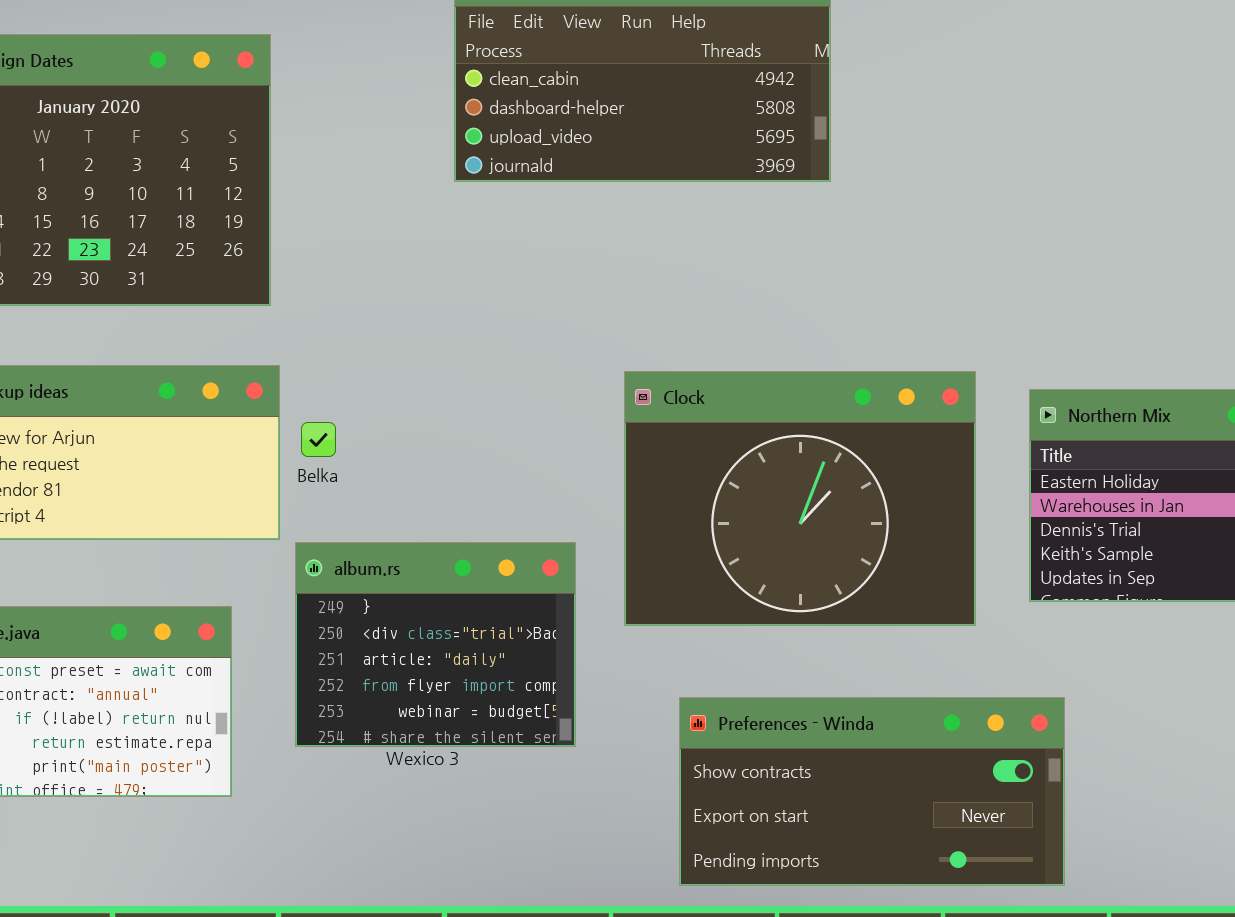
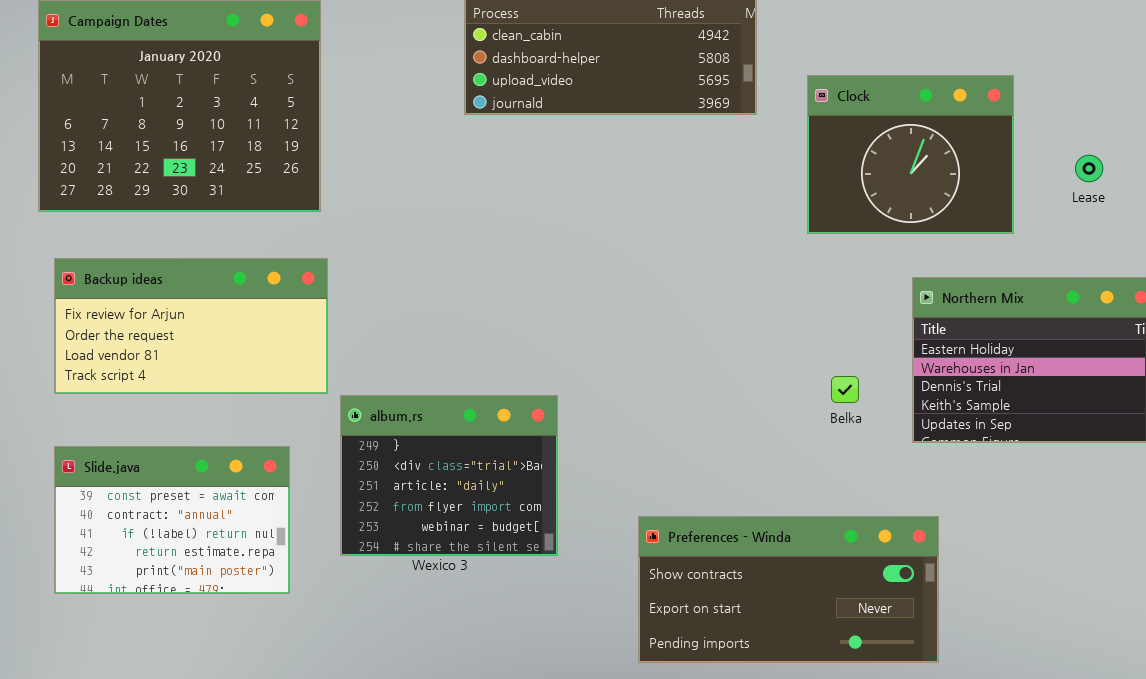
Clock: [624,371,976,626] -> [807,75,1014,234], moved, resized
Belka: [301,422,336,457] -> [831,376,859,403], moved

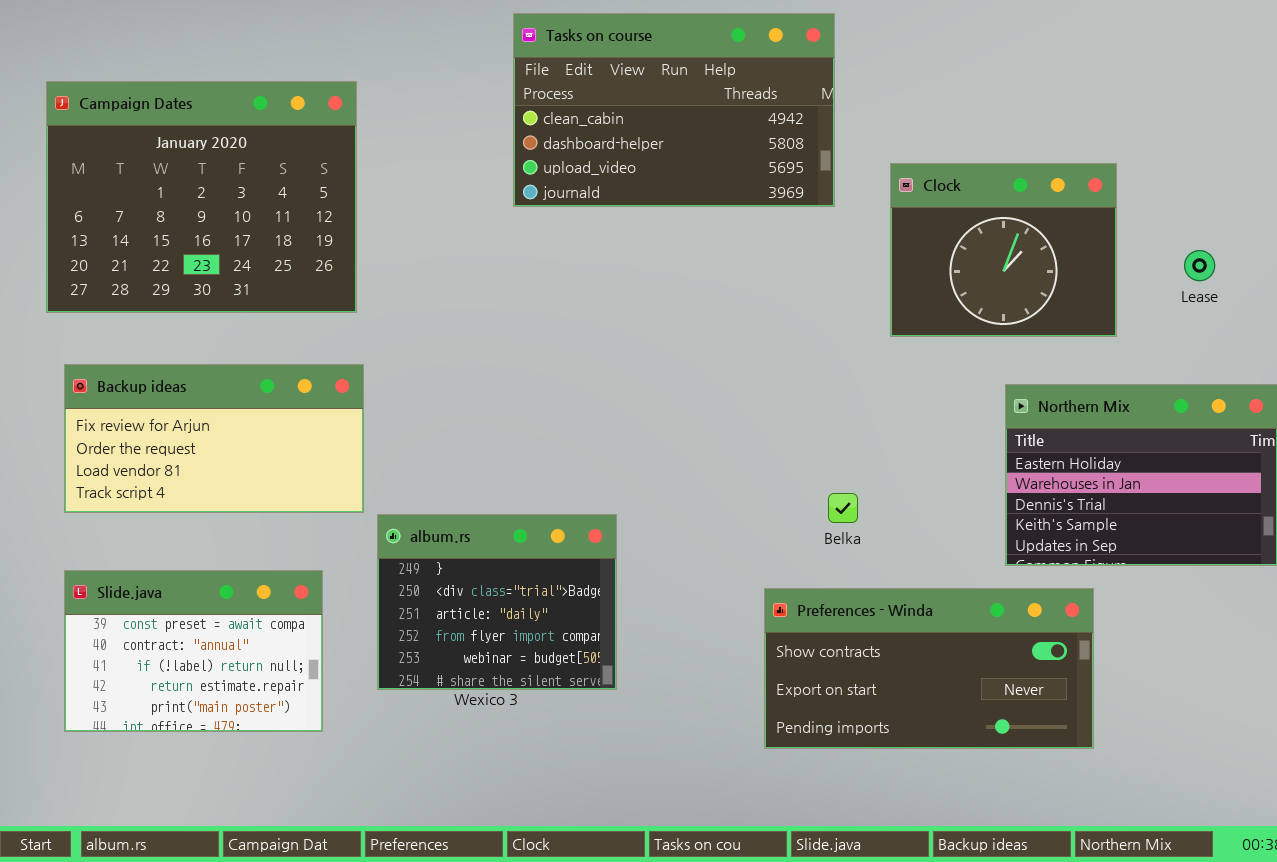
Belka: [831,376,859,403] -> [828,493,858,523], moved
Preferences - Winda: [638,516,939,663] -> [764,588,1094,749], moved

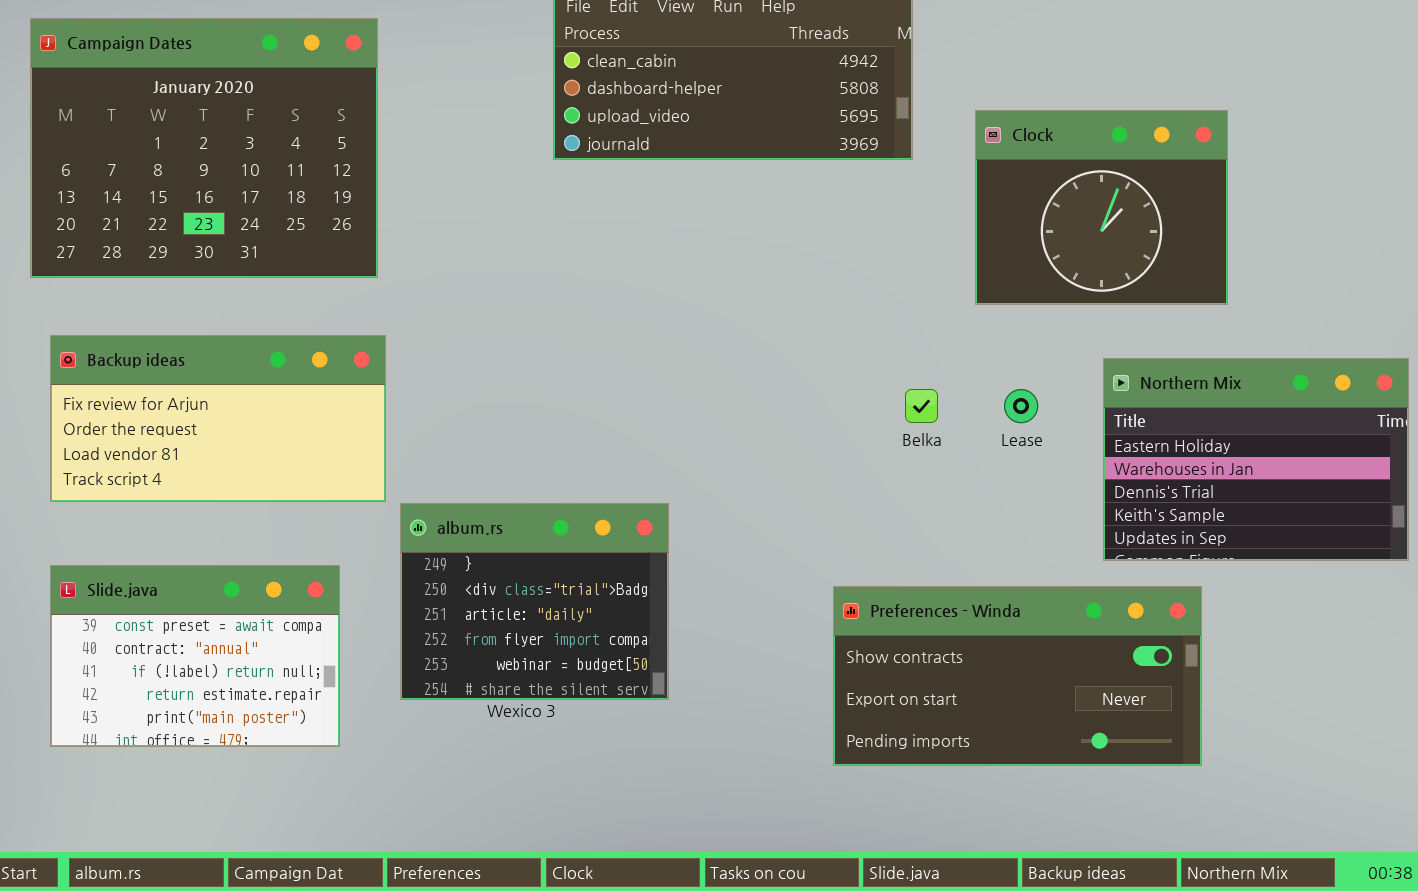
Lease: [1184,250,1215,281] -> [1004,389,1038,423], moved
Belka: [828,493,858,523] -> [905,389,938,423], moved

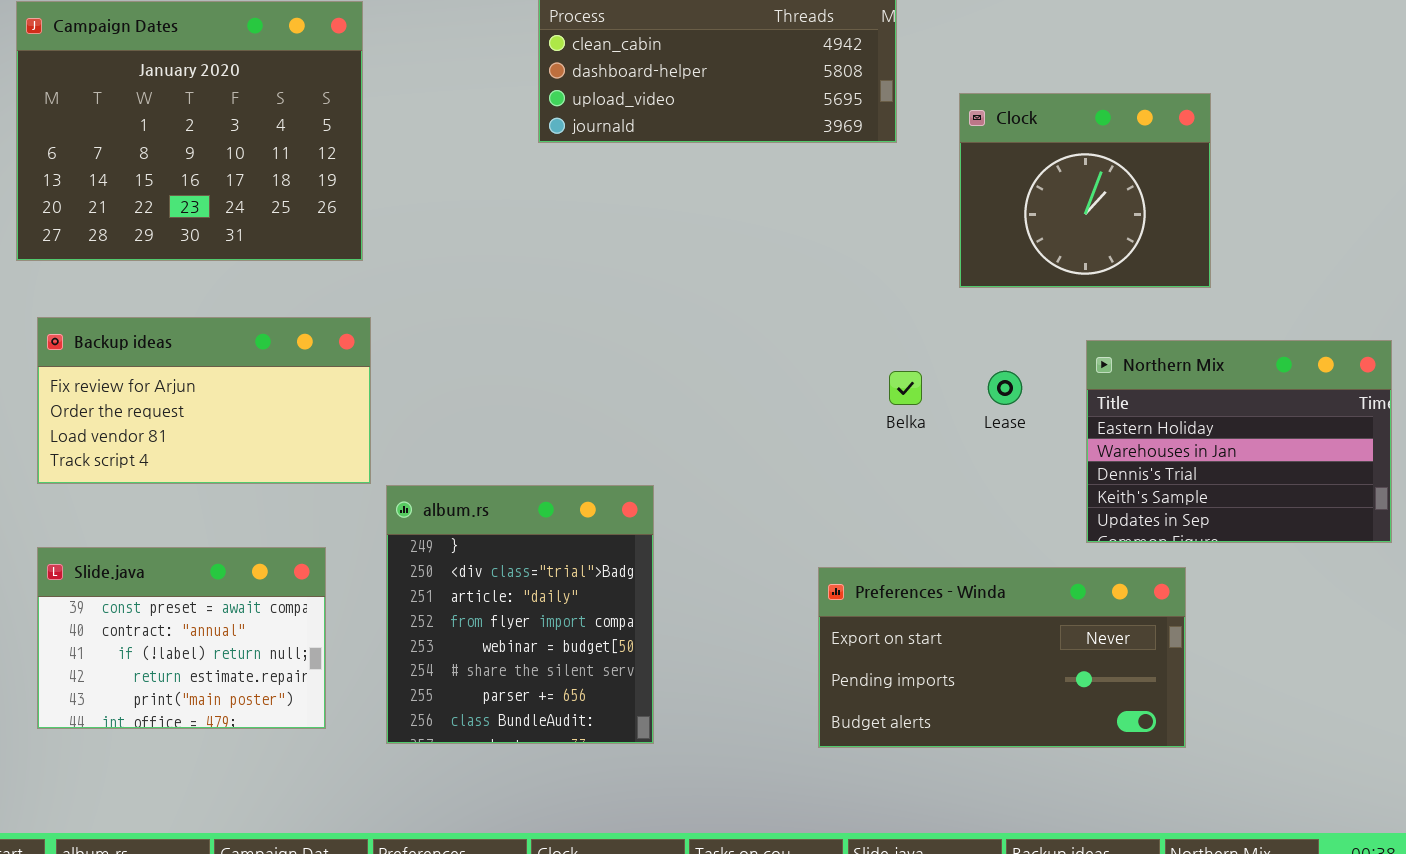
album.rs: [400,503,669,700] -> [386,485,654,744], resized
Preferences - Winda: [833,586,1202,766] -> [818,567,1186,748], scrolled down 1 row

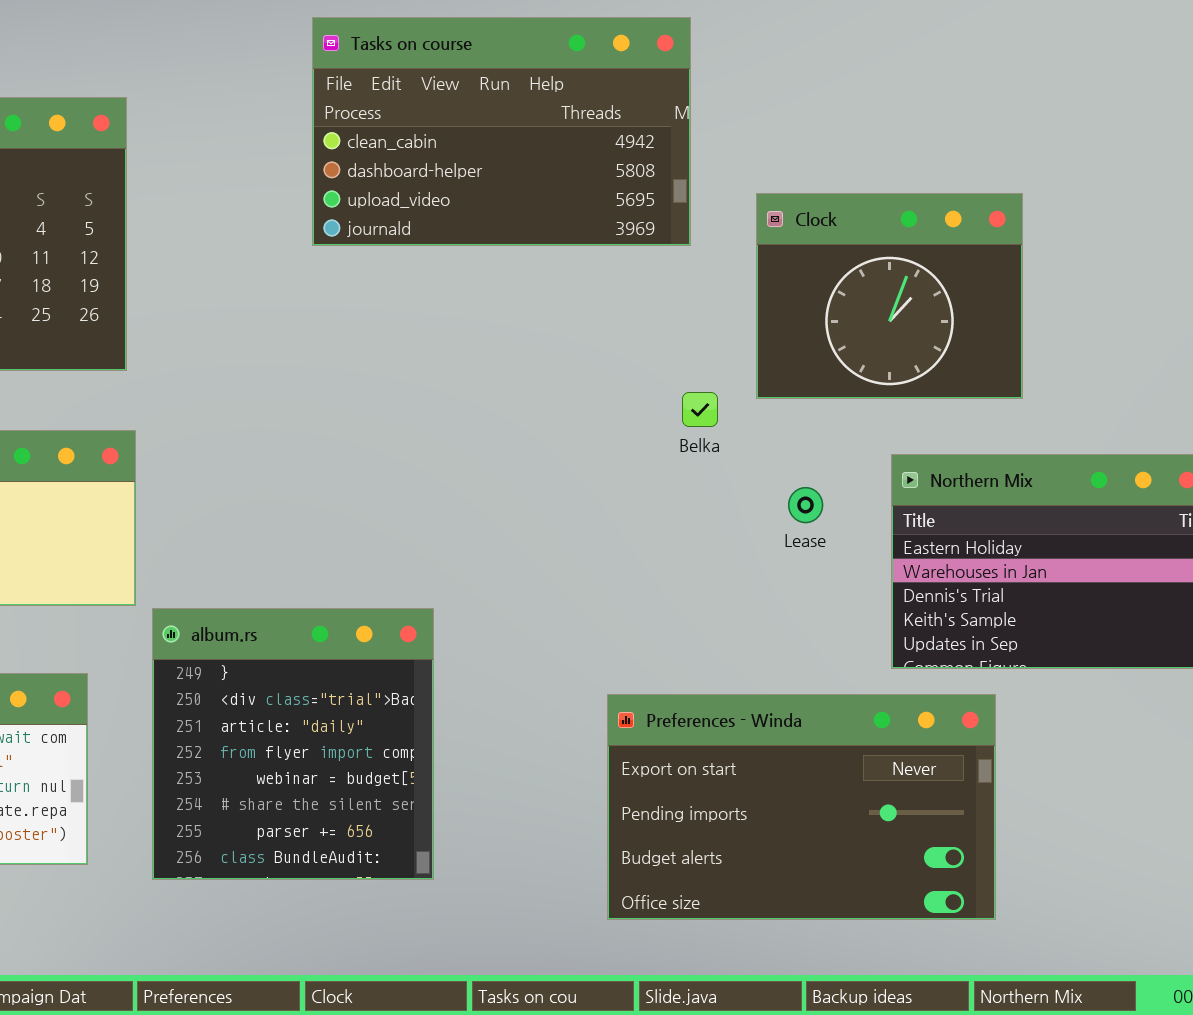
Belka: [889,371,922,405] -> [682,392,718,427], moved
Preferences - Winda: [818,567,1186,748] -> [607,694,996,920], resized

